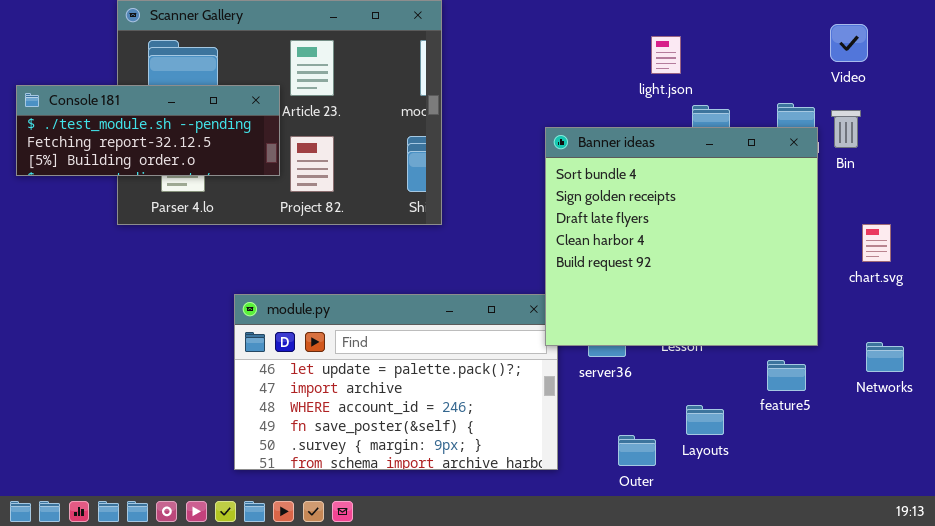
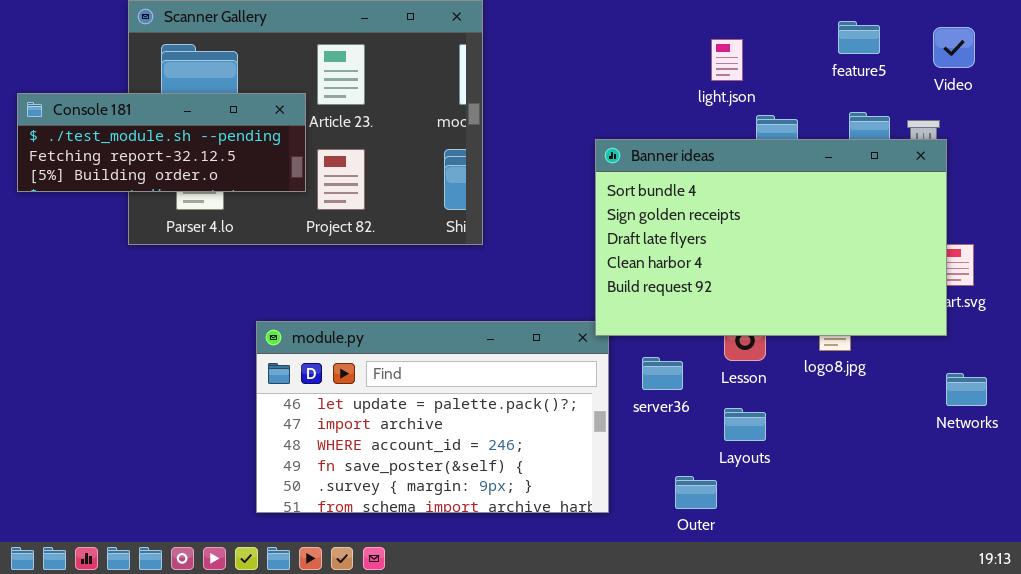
Video: [830,24,868,62] -> [933,27,975,68], moved
Banner ideas: [545,127,818,346] -> [595,139,947,336], resized
feature5: [767,360,806,391] -> [838,21,880,54], moved
Layouts: [686,405,724,435] -> [724,408,766,441], moved

